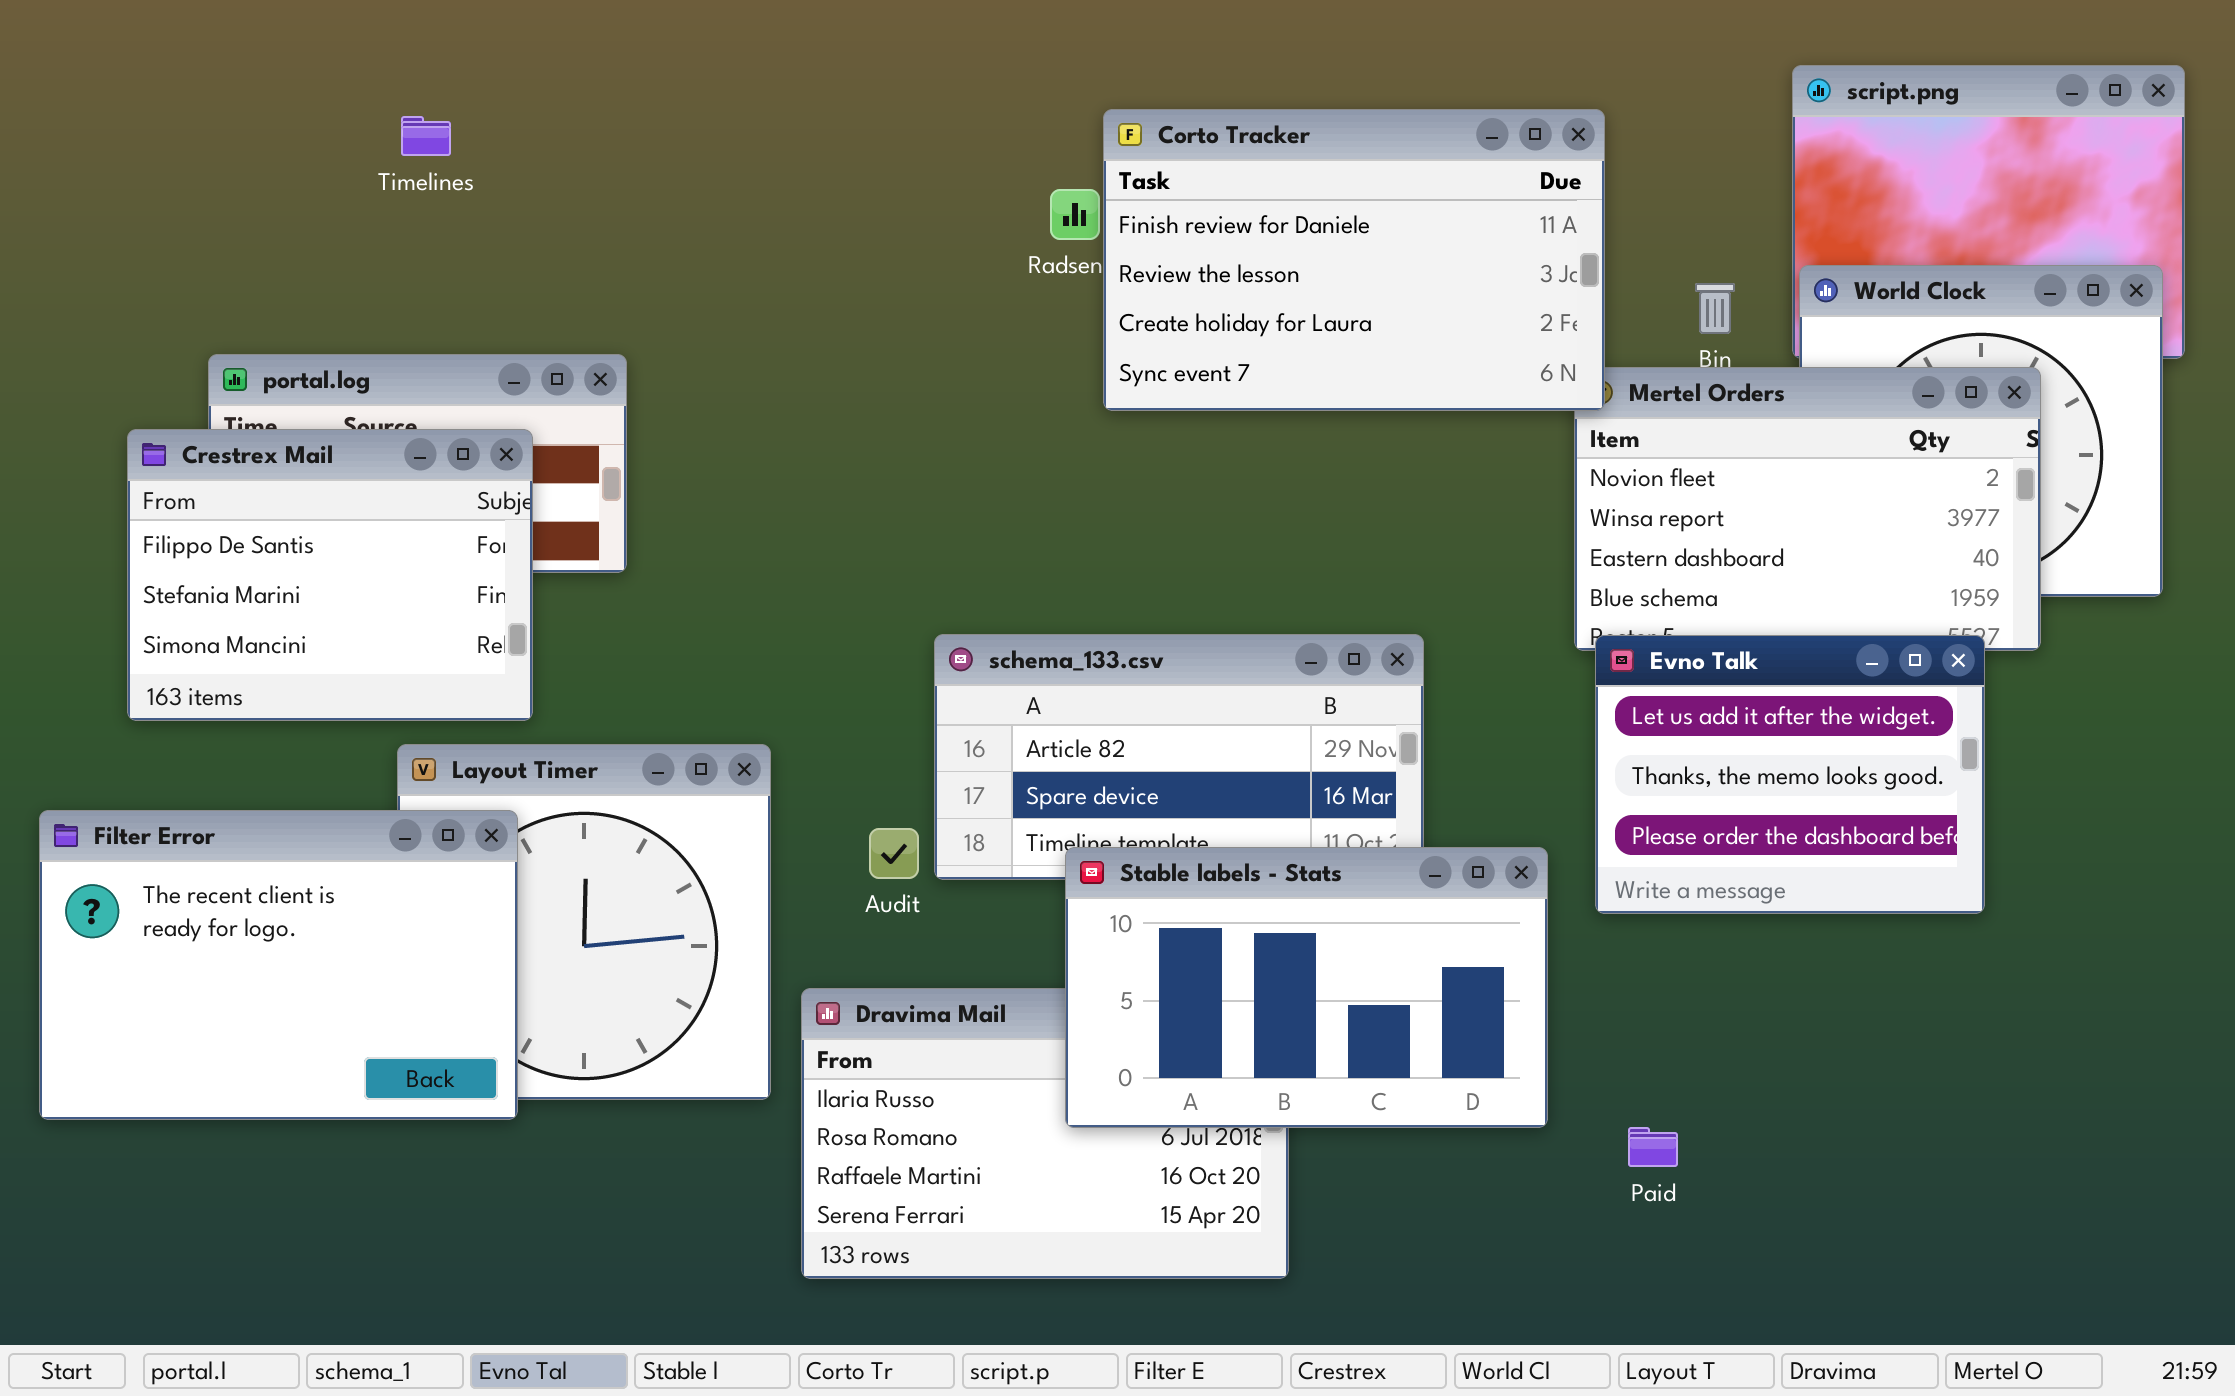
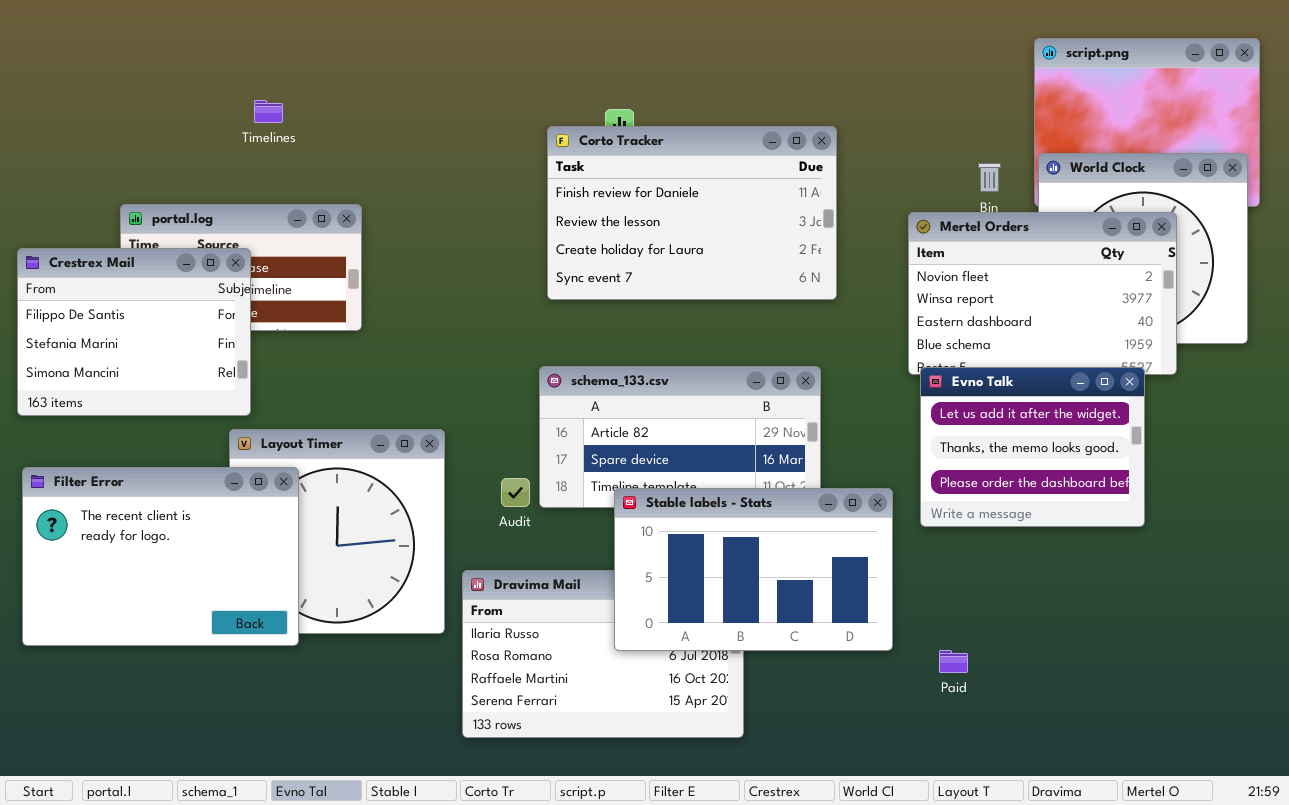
Corto Tracker: [1103,109,1605,411] -> [547,126,837,300], moved
Timelines: [401,116,451,156] -> [254,100,283,123], moved
Crestrex Mail: [127,429,533,721] -> [17,248,251,416], moved

